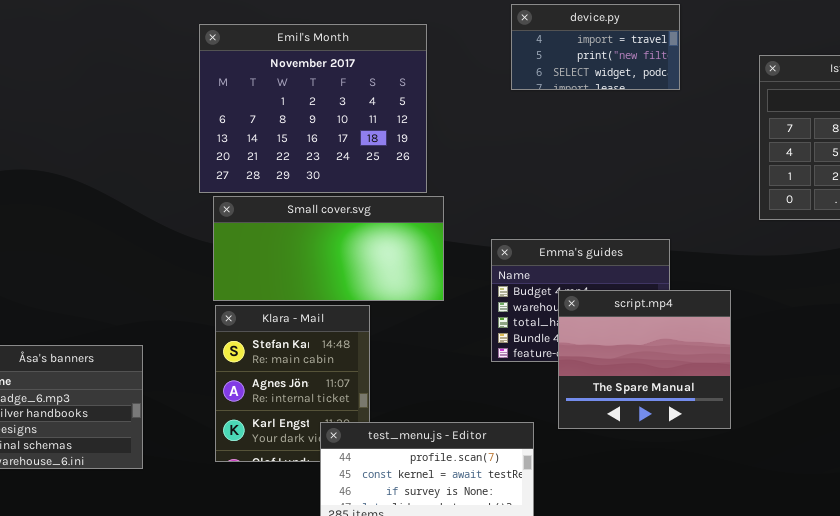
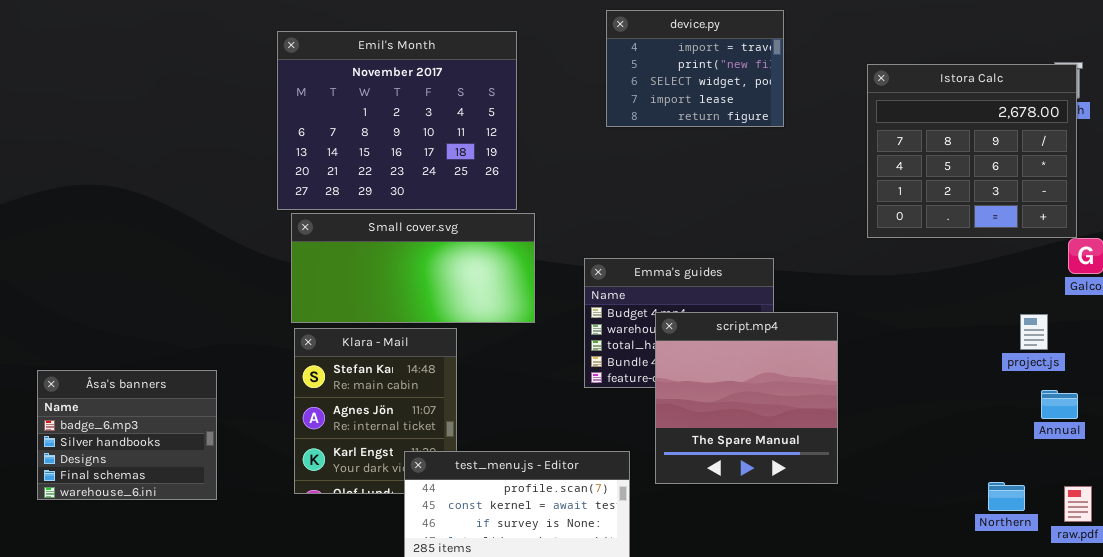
device.py: [511,4,680,90] -> [606,10,784,127], resized
script.mp4: [558,290,731,429] -> [655,312,838,484], resized

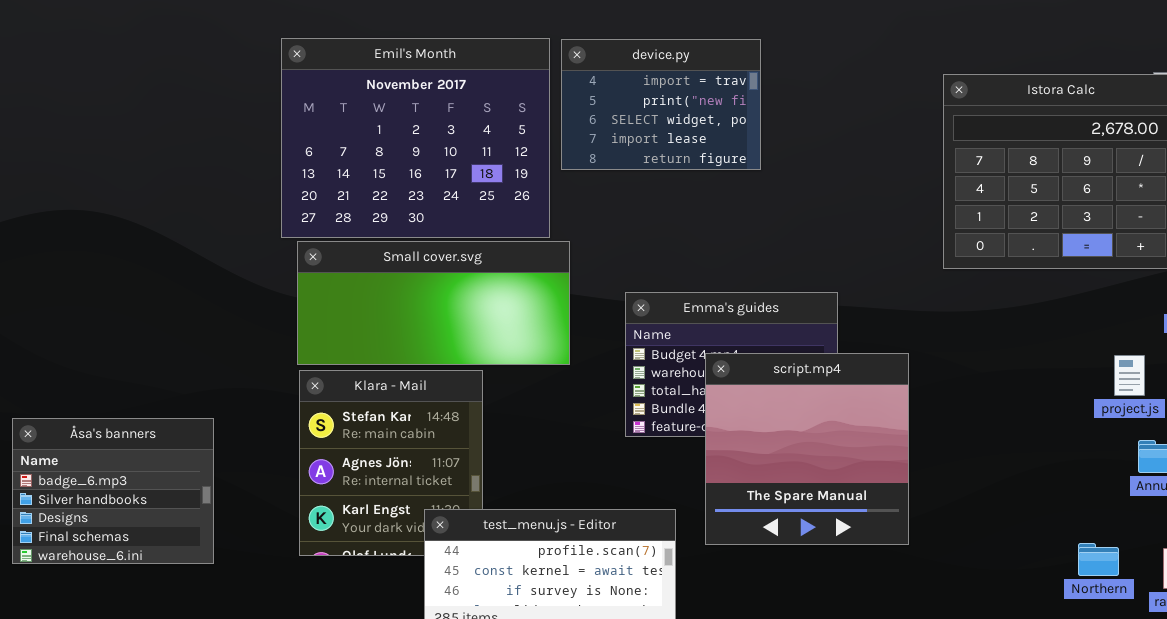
device.py: [606,10,784,127] -> [561,39,761,170], moved

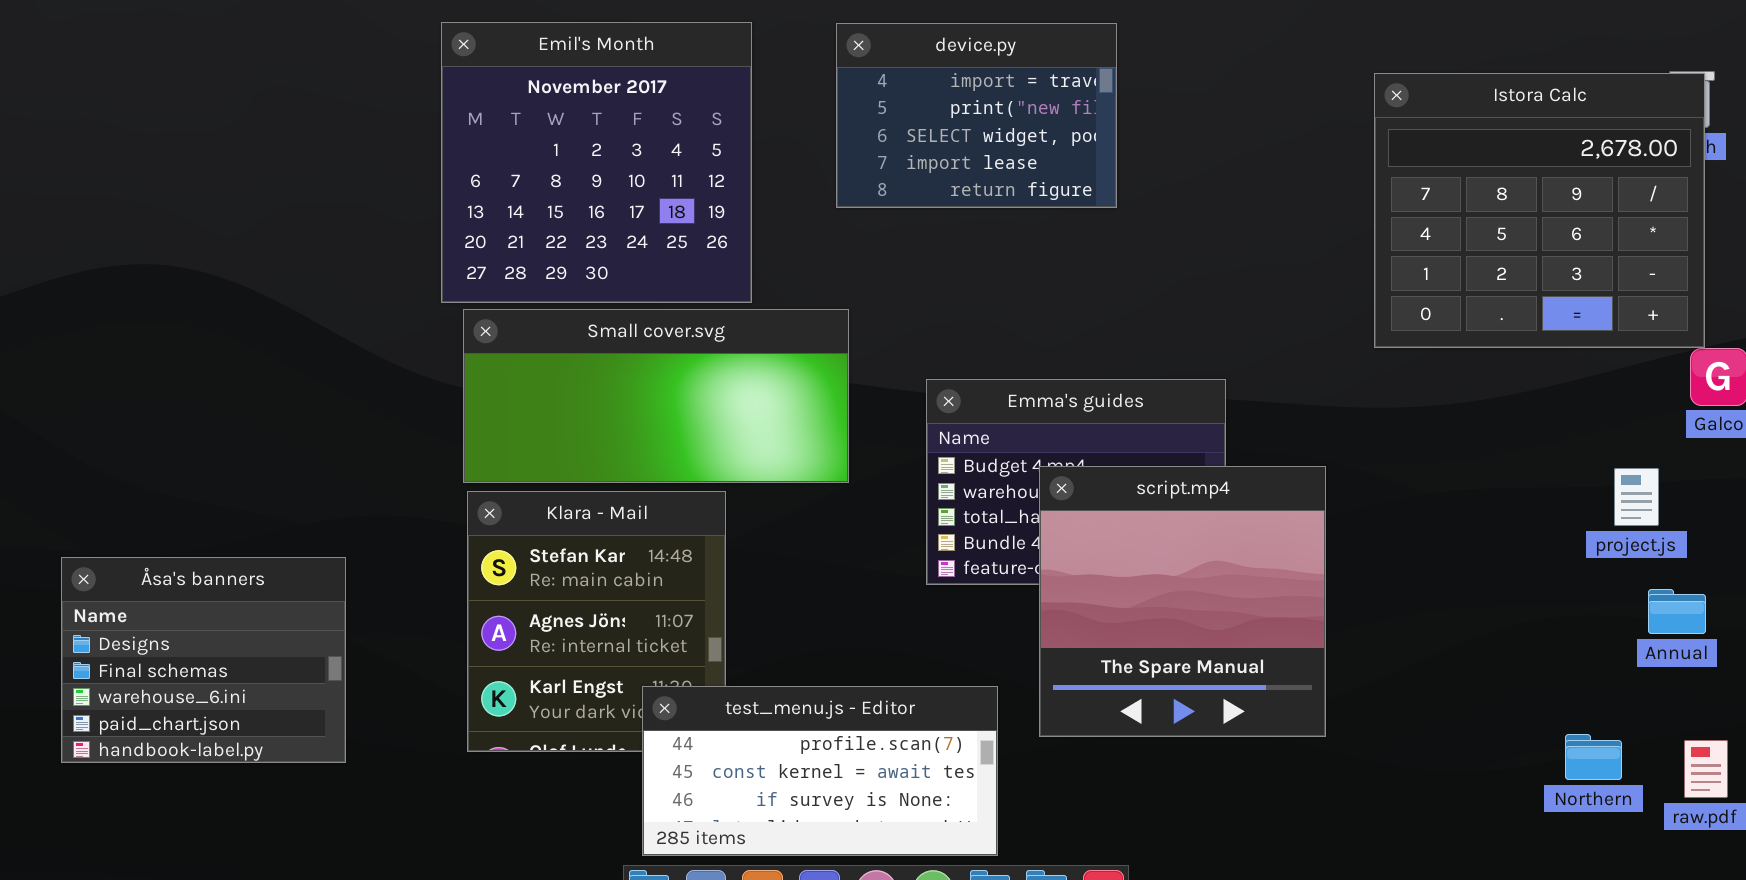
Emil's Month: [281,38,550,238] -> [441,22,752,303], resized
Åsa's banners: [12,418,214,564] -> [61,557,346,763], scrolled down 2 rows

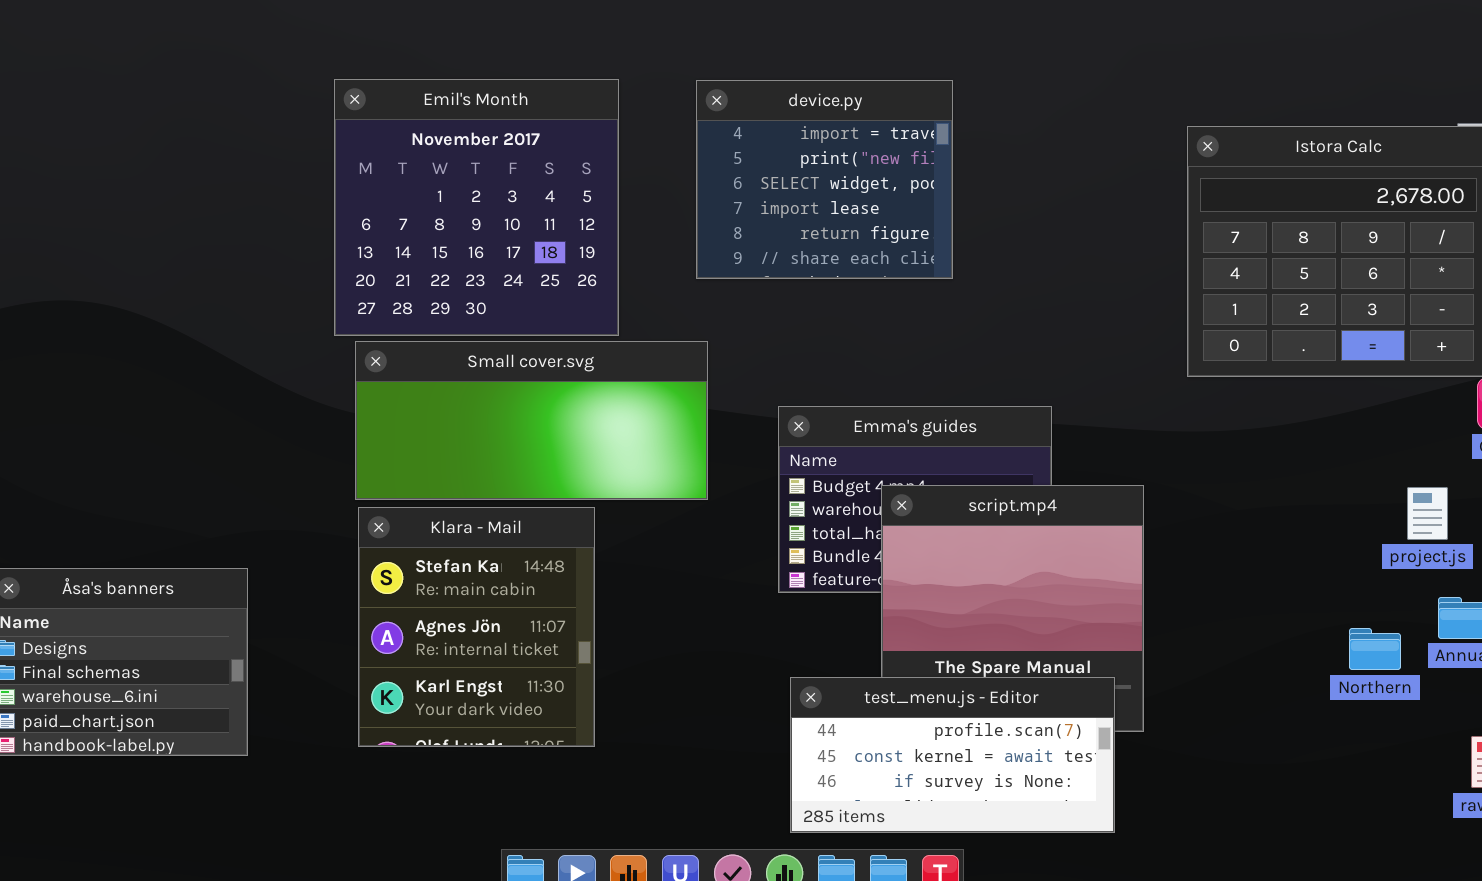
device.py: [836,23,1117,208] -> [696,80,953,279], resized
test_menu.js - Editor: [642,686,998,856] -> [790,677,1115,833], moved
Northern: [1565,734,1622,780] -> [1349,628,1401,670], moved

